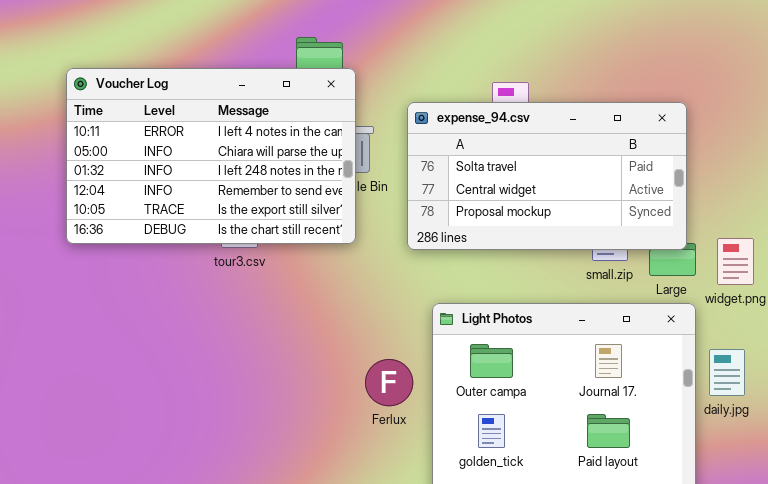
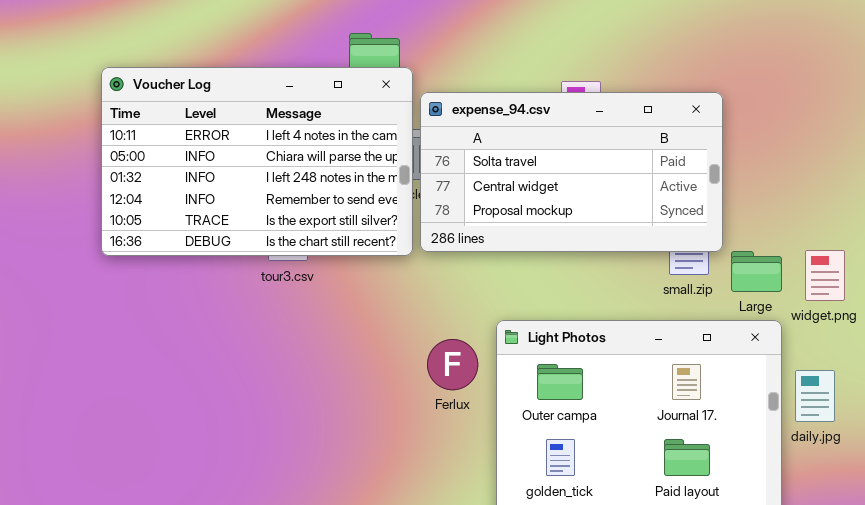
expense_94.csv: [407,102,687,250] -> [420,92,723,252], moved
Ferlux: [365,359,413,406] -> [427,339,478,390], moved

